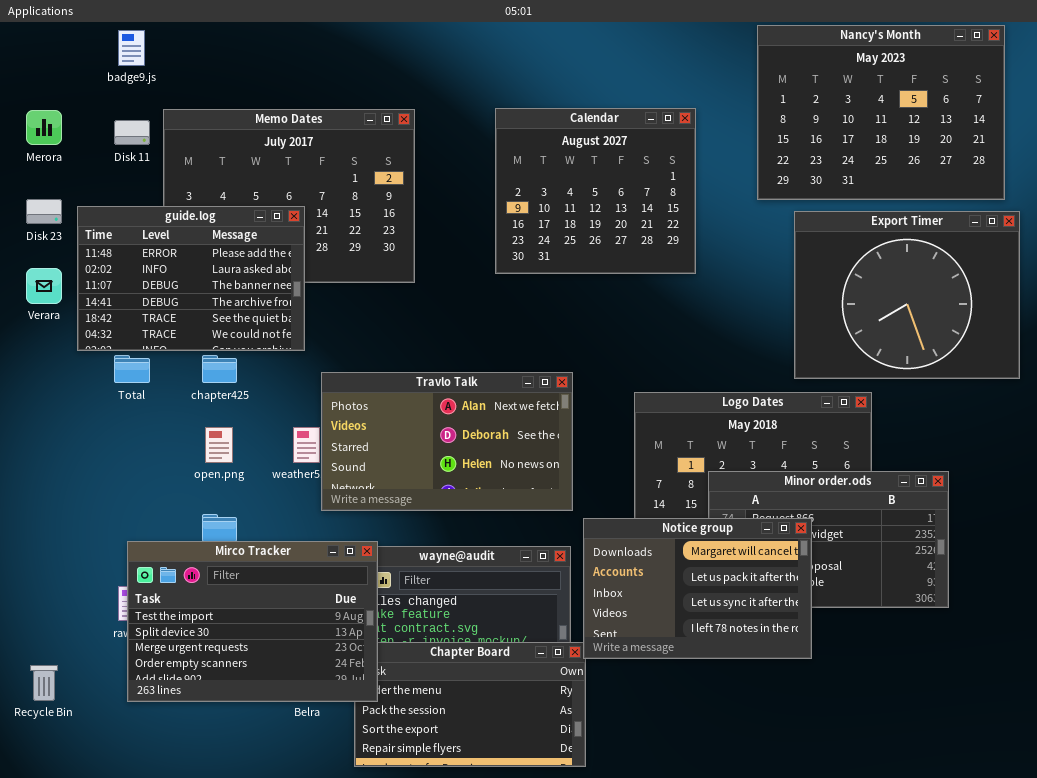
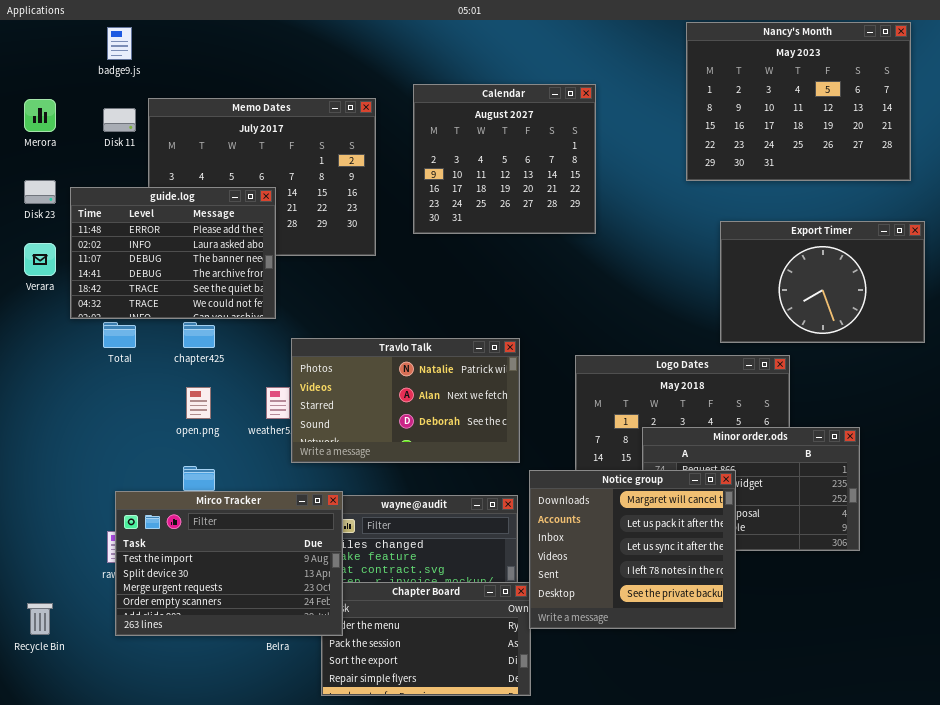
Calendar: [495,108,696,274] -> [413,84,596,234], moved
Export Timer: [794,211,1020,379] -> [720,221,925,343], resized
Travlo Talk: [321,372,573,511] -> [291,338,520,463], scrolled up 1 row
Notice group: [583,518,812,659] -> [529,470,736,629], resized

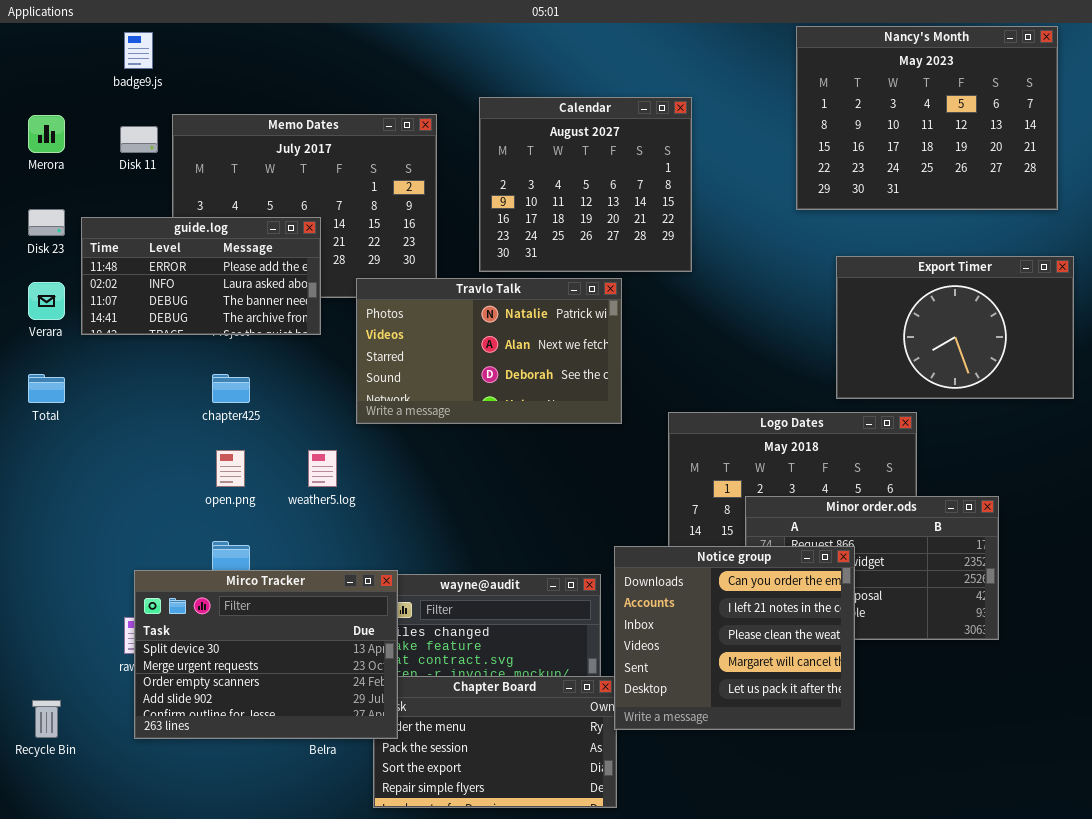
guide.log: [70,187,276,319] -> [81,217,321,335], resized
Total: [103,322,136,348] -> [28,374,65,403], moved
Travlo Talk: [291,338,520,463] -> [356,278,622,424], moved
Notice group: [529,470,736,629] -> [614,546,855,730], scrolled up 3 rows
Mirco Tracker: [115,491,343,636] -> [134,570,398,739], scrolled down 1 row

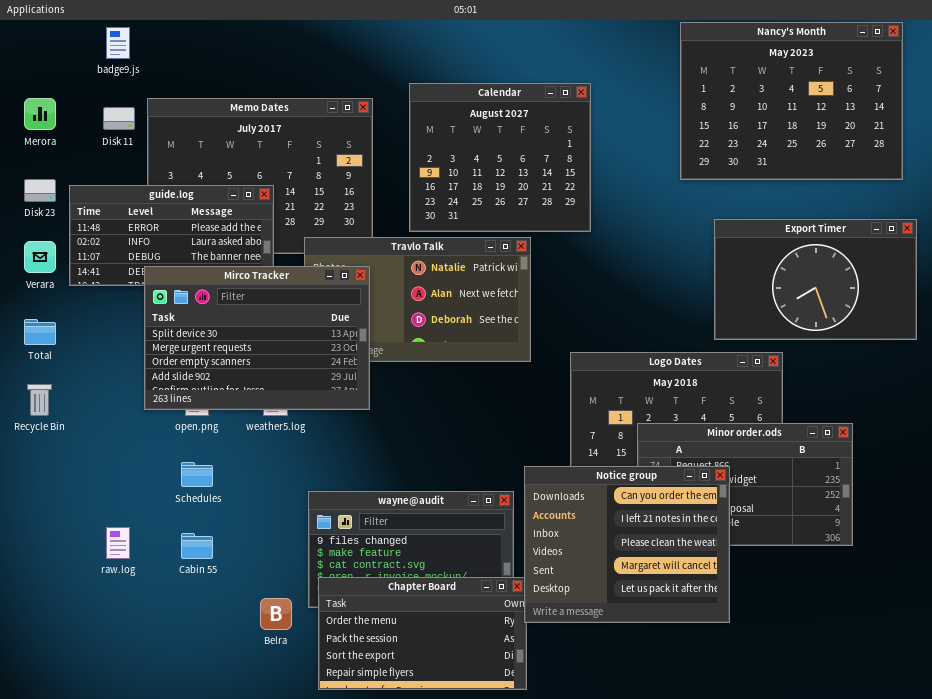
Mirco Tracker: [134,570,398,739] -> [144,266,370,410], moved
Recycle Bin: [32,700,61,738] -> [27,384,52,416], moved

